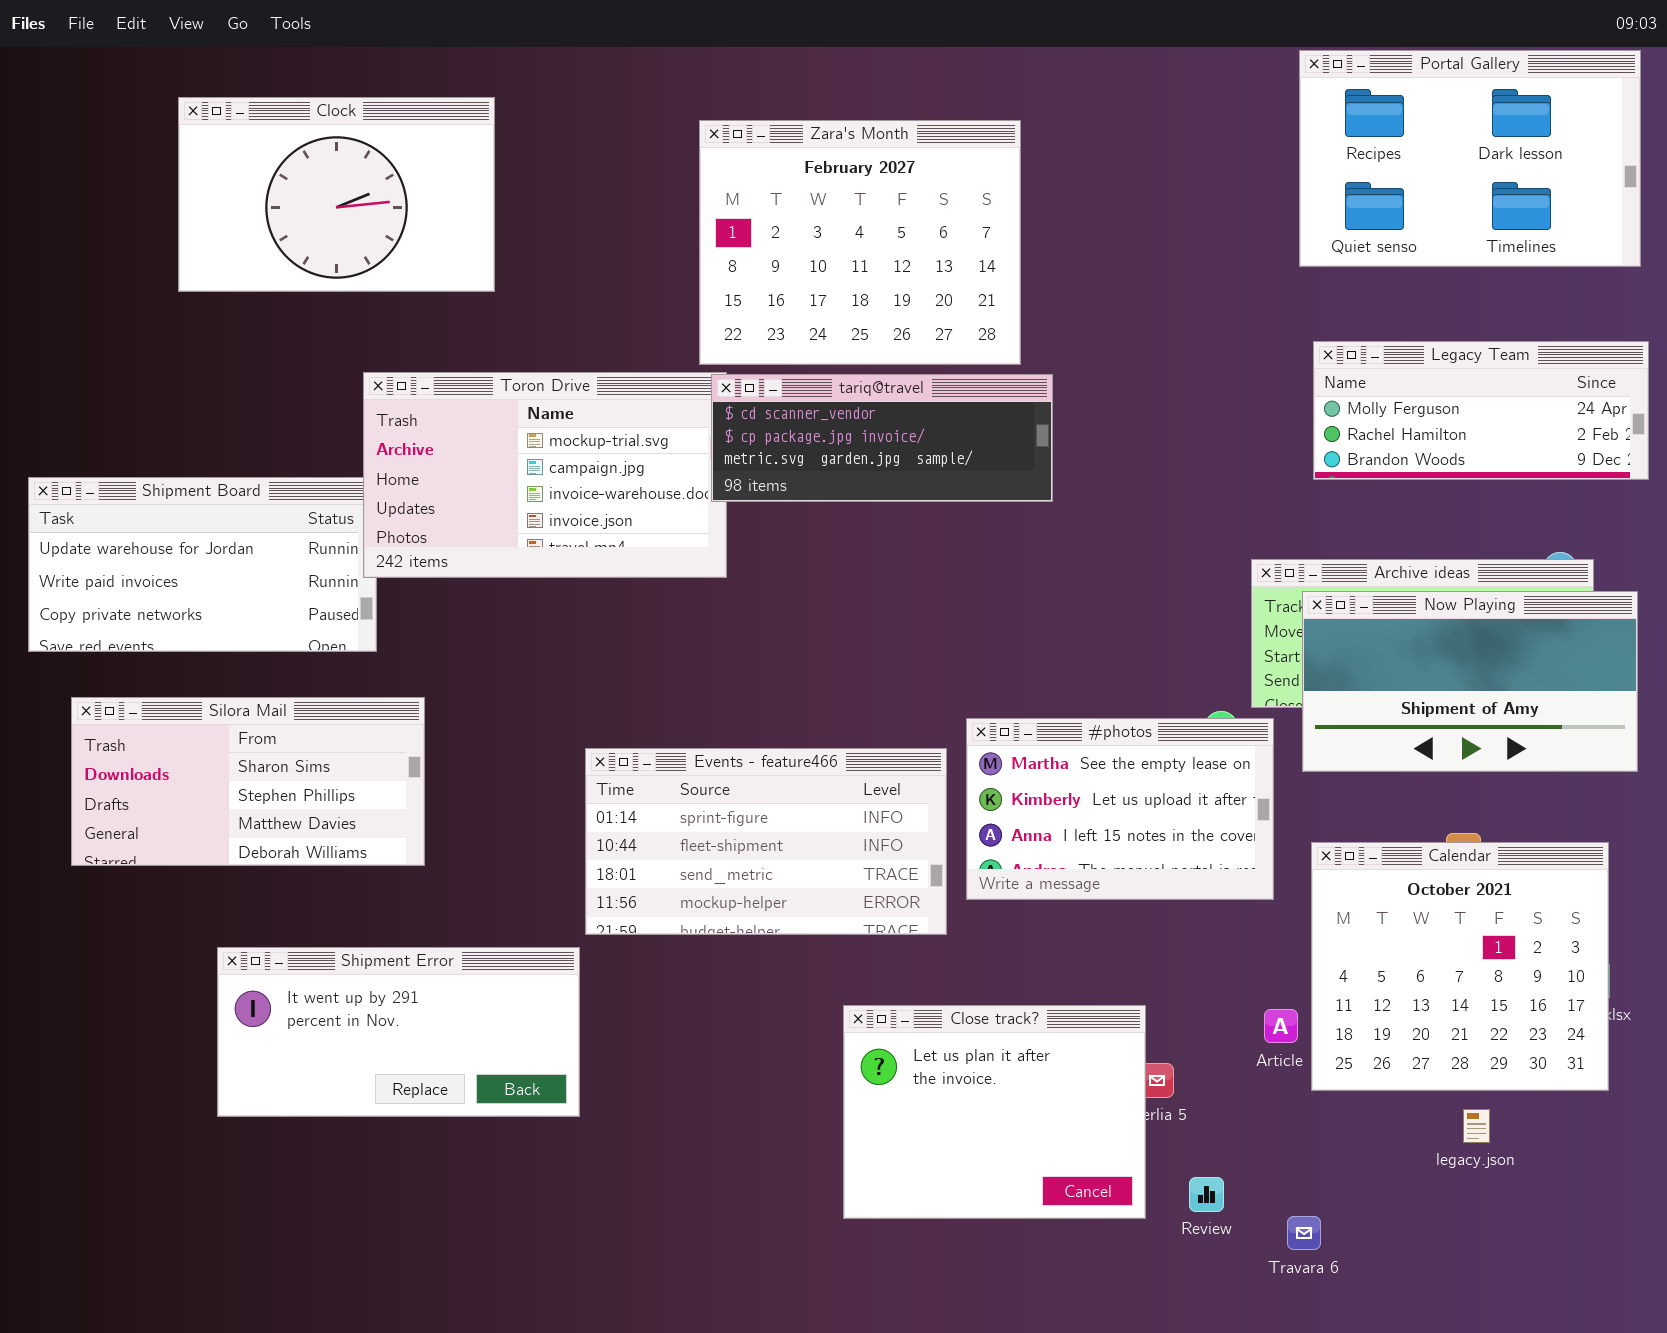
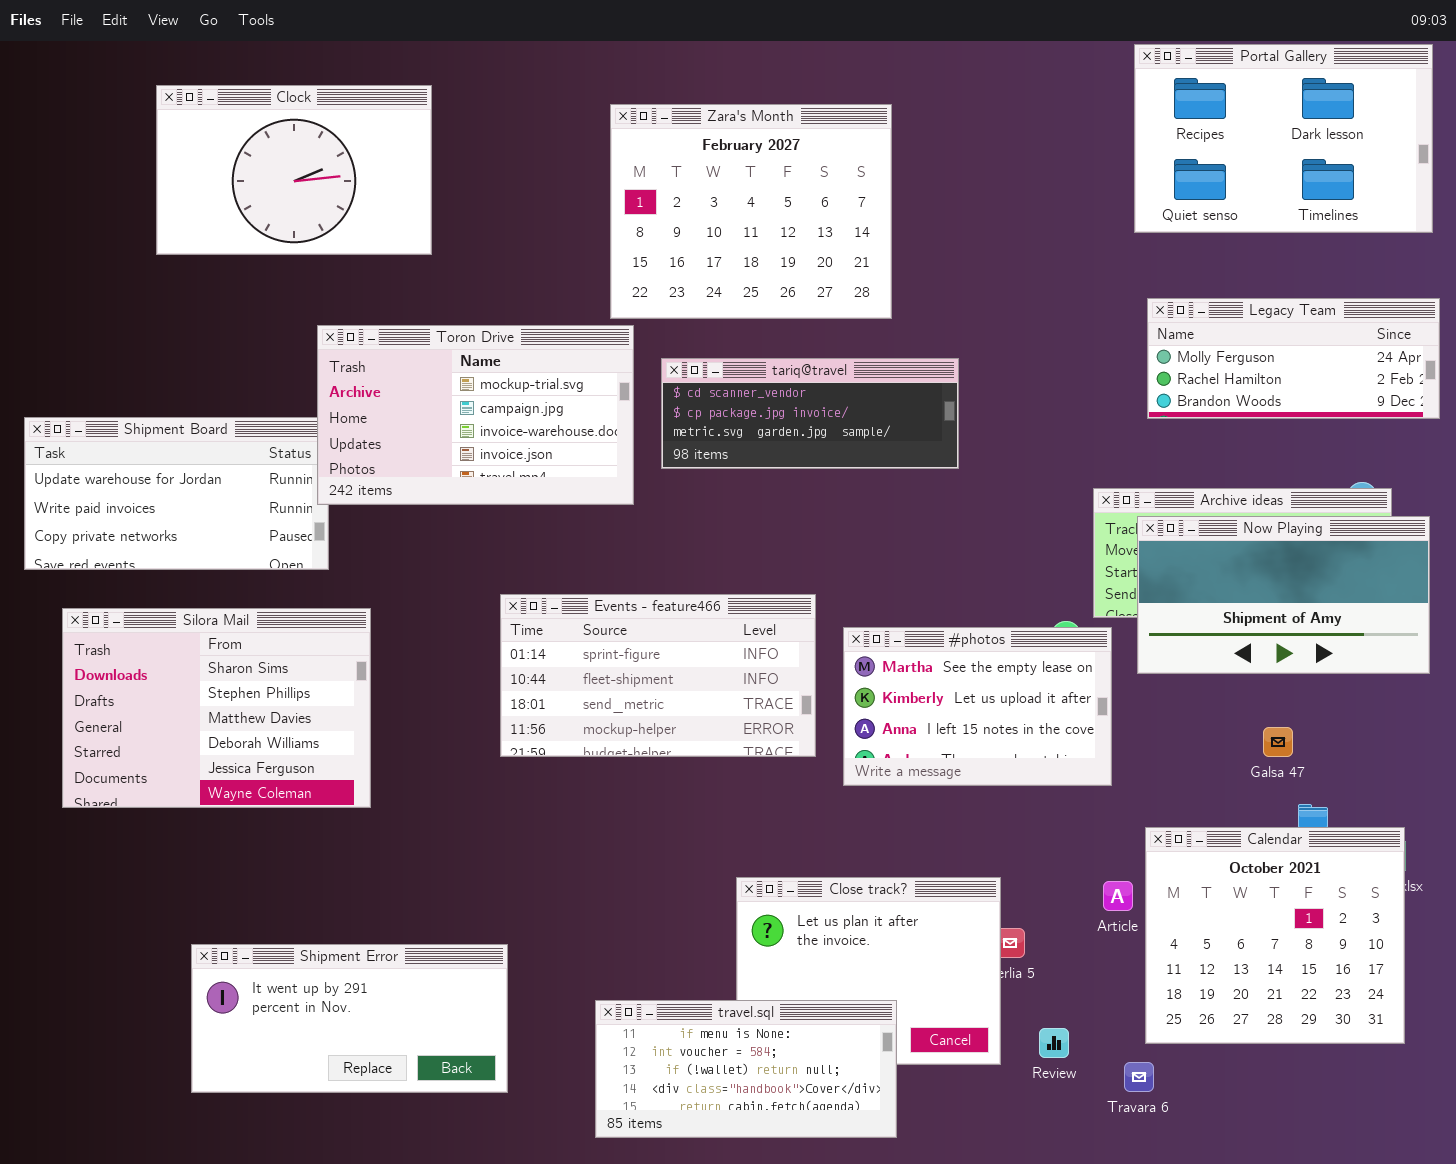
tariq@travel: [711,374,1053,502] -> [661,358,959,469], moved
Silora Mail: [71,697,425,866] -> [62,608,371,808], resized
Events - feature466: [585,748,947,935] -> [500,594,816,757], moved
Calendar: [1311,842,1609,1091] -> [1145,827,1405,1044], moved
Shipment Error: [217,947,580,1117] -> [191,944,508,1093], moved
travel.sql: none -> [595,1000,897,1138], opened

